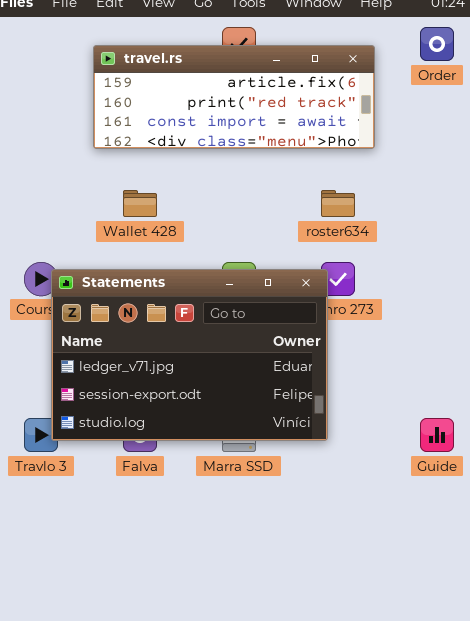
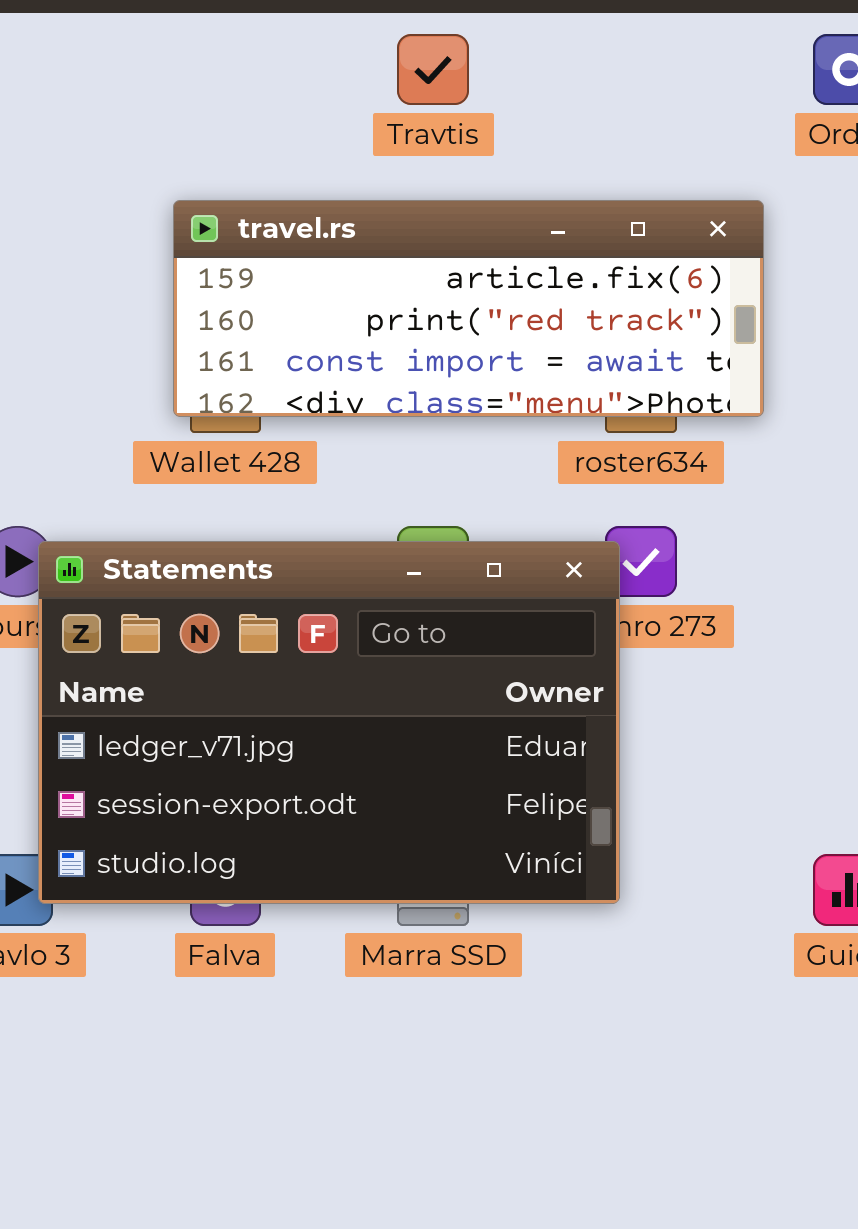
travel.rs: [93,45,375,149] -> [173,200,764,417], moved

